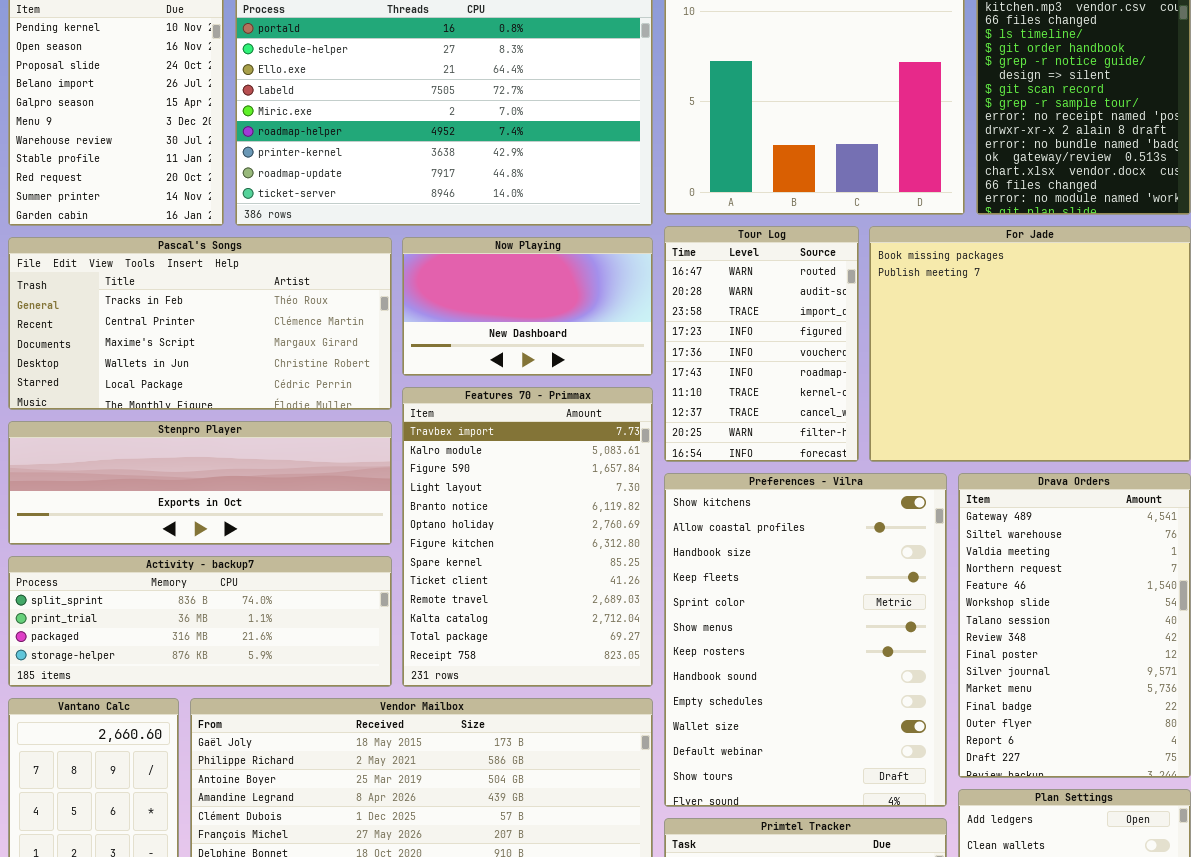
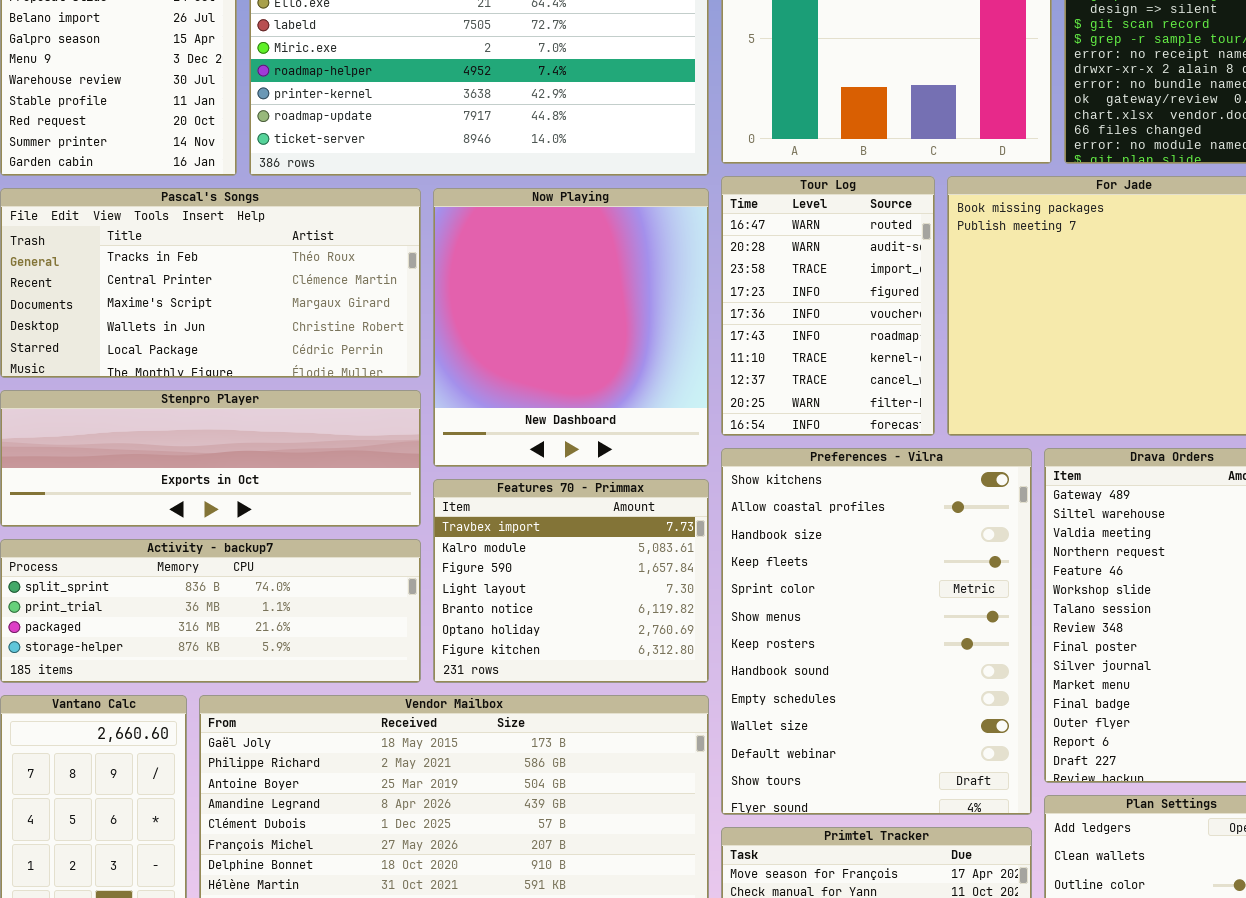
Now Playing: [402,237,653,376] -> [433,188,709,467], resized
Features 70 - Primmax: [402,387,653,687] -> [433,479,709,683], resized

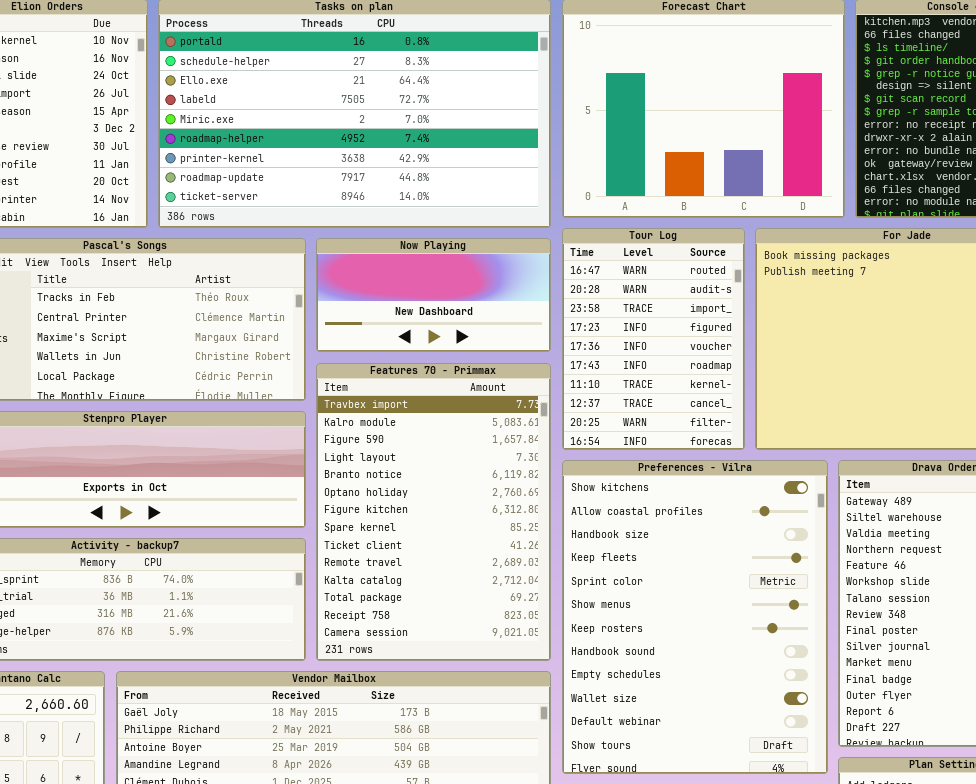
Now Playing: [433,188,709,467] -> [316,238,551,352], resized
Features 70 - Primmax: [433,479,709,683] -> [316,363,551,661], resized

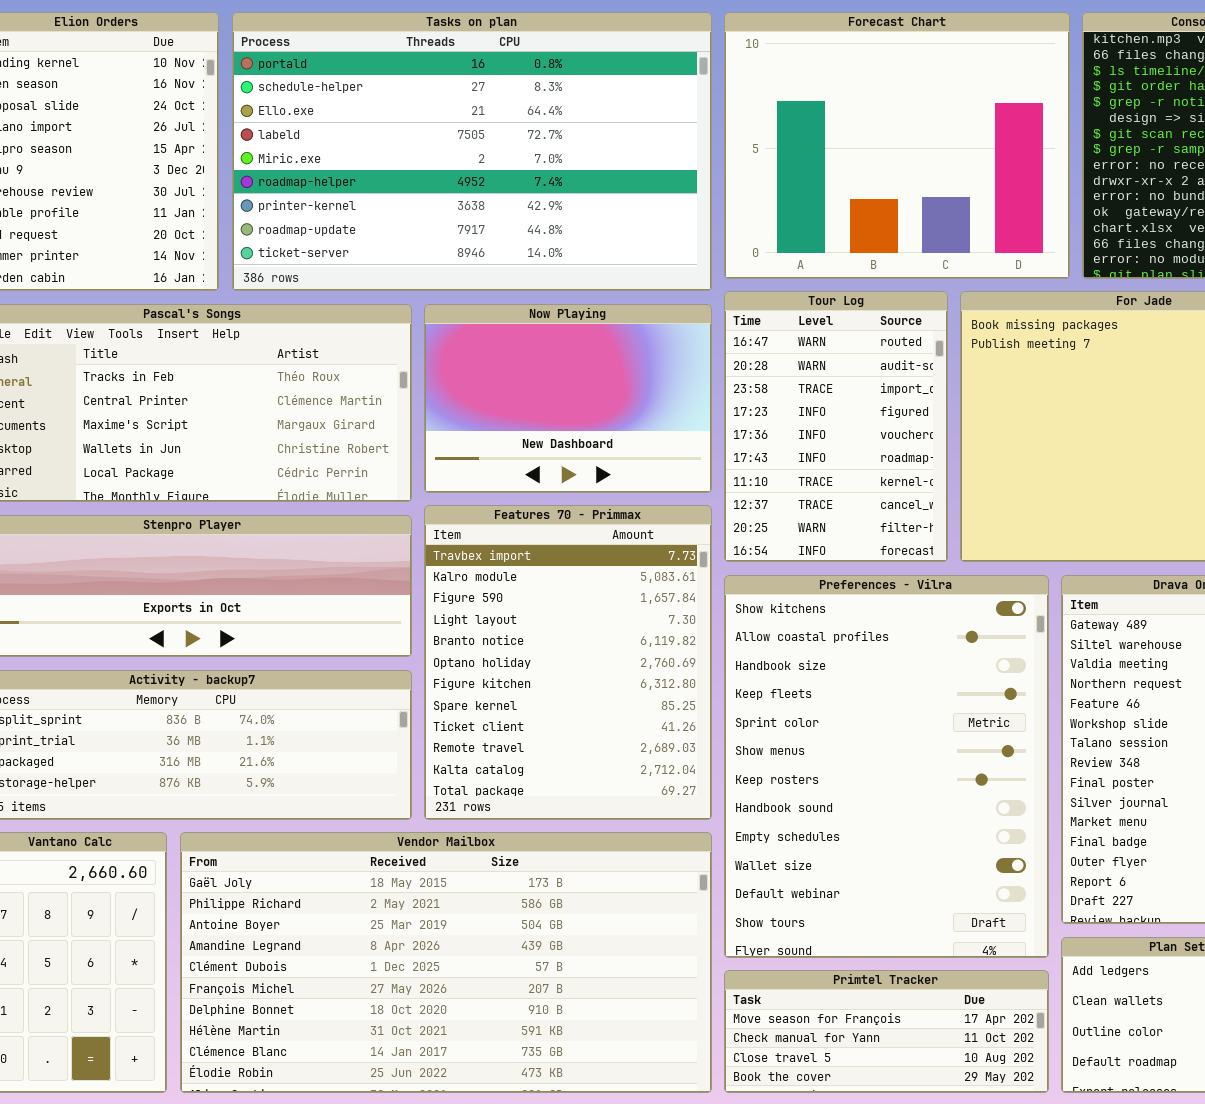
Now Playing: [316,238,551,352] -> [424,304,712,493], resized
Features 70 - Primmax: [316,363,551,661] -> [424,505,712,820], resized

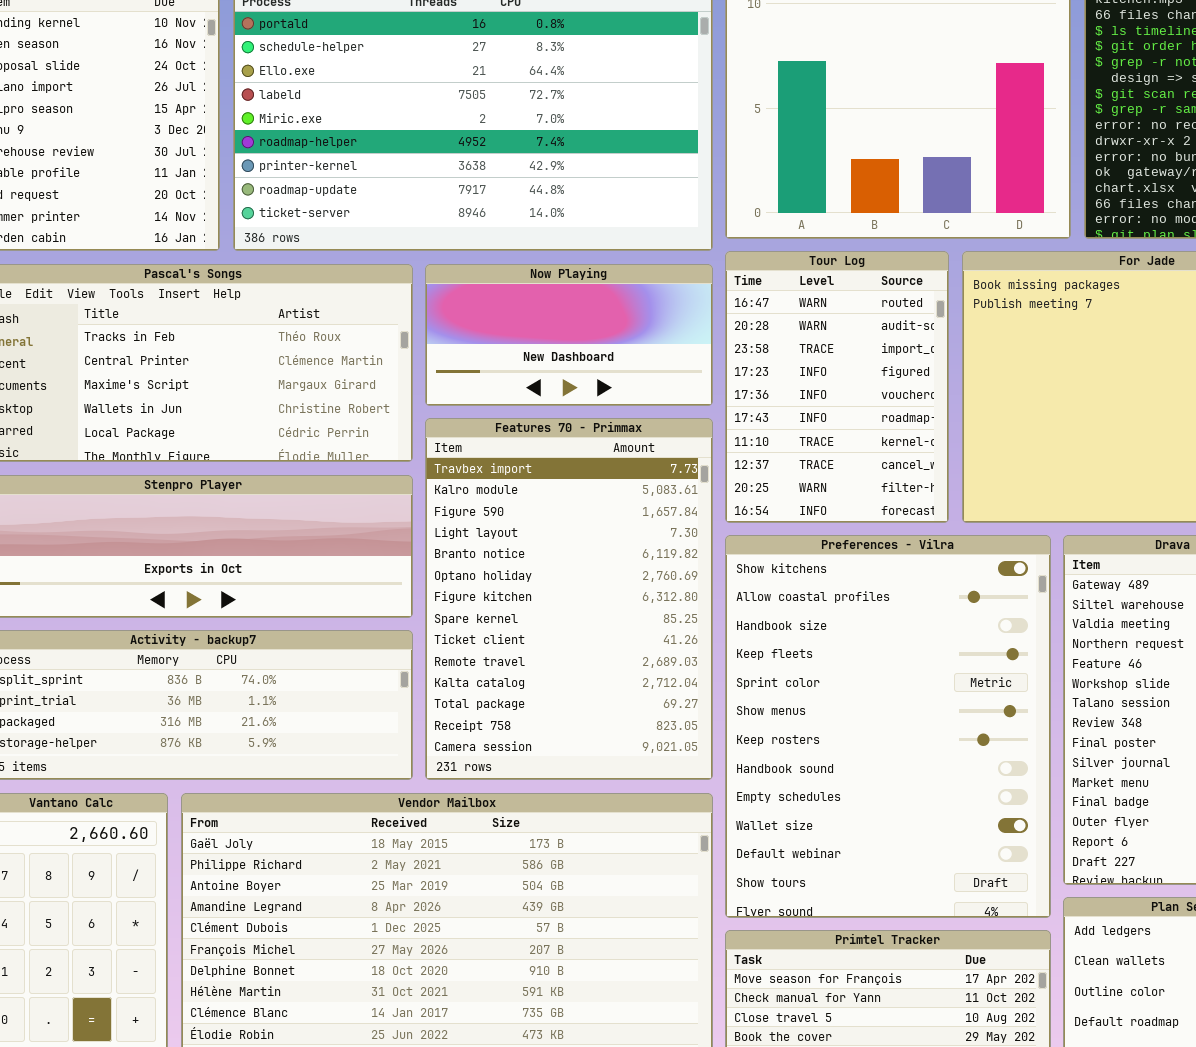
Now Playing: [424,304,712,493] -> [425,264,713,406], resized
Features 70 - Primmax: [424,505,712,820] -> [425,418,713,780], resized

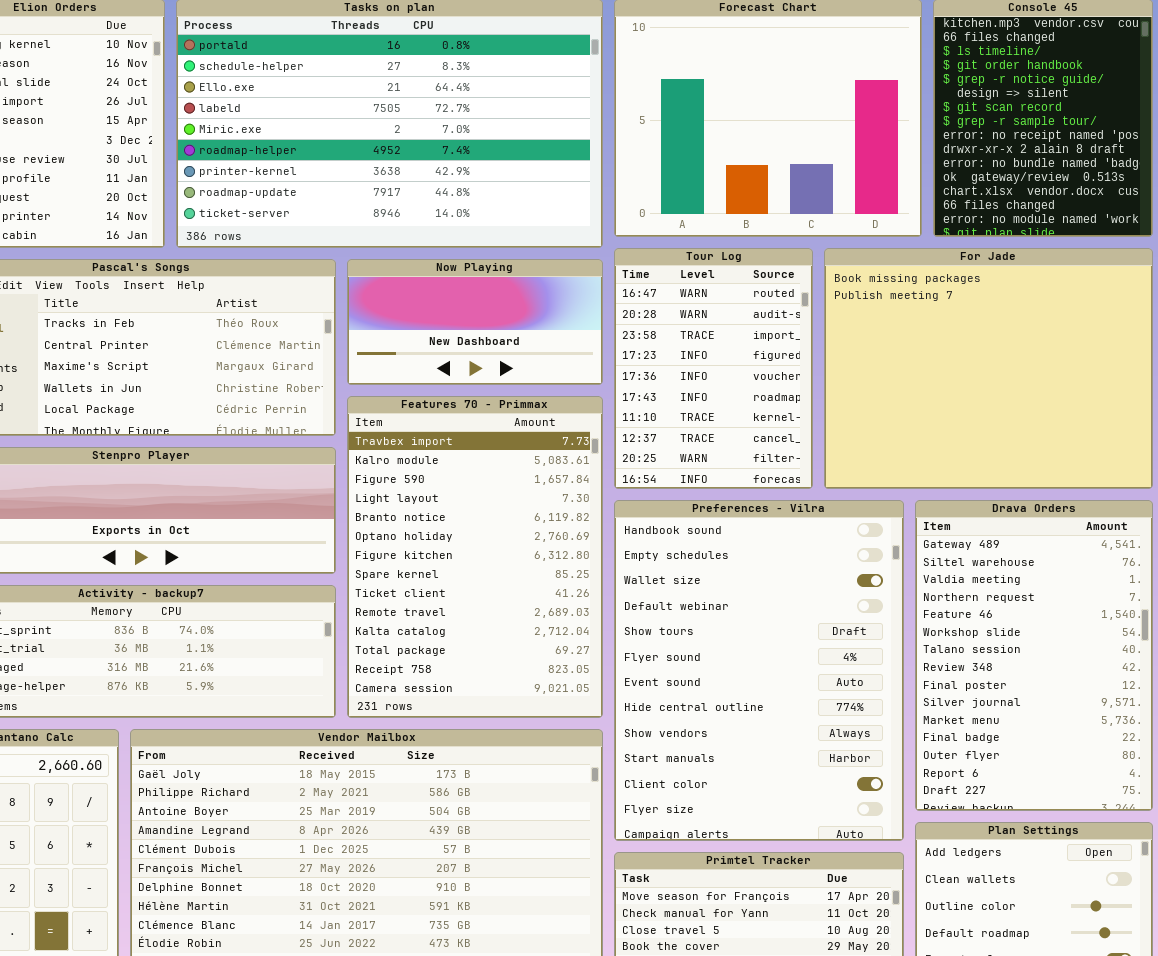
Preferences - Vilra: [725,535,1051,918] -> [614,500,904,841], scrolled down 7 rows

